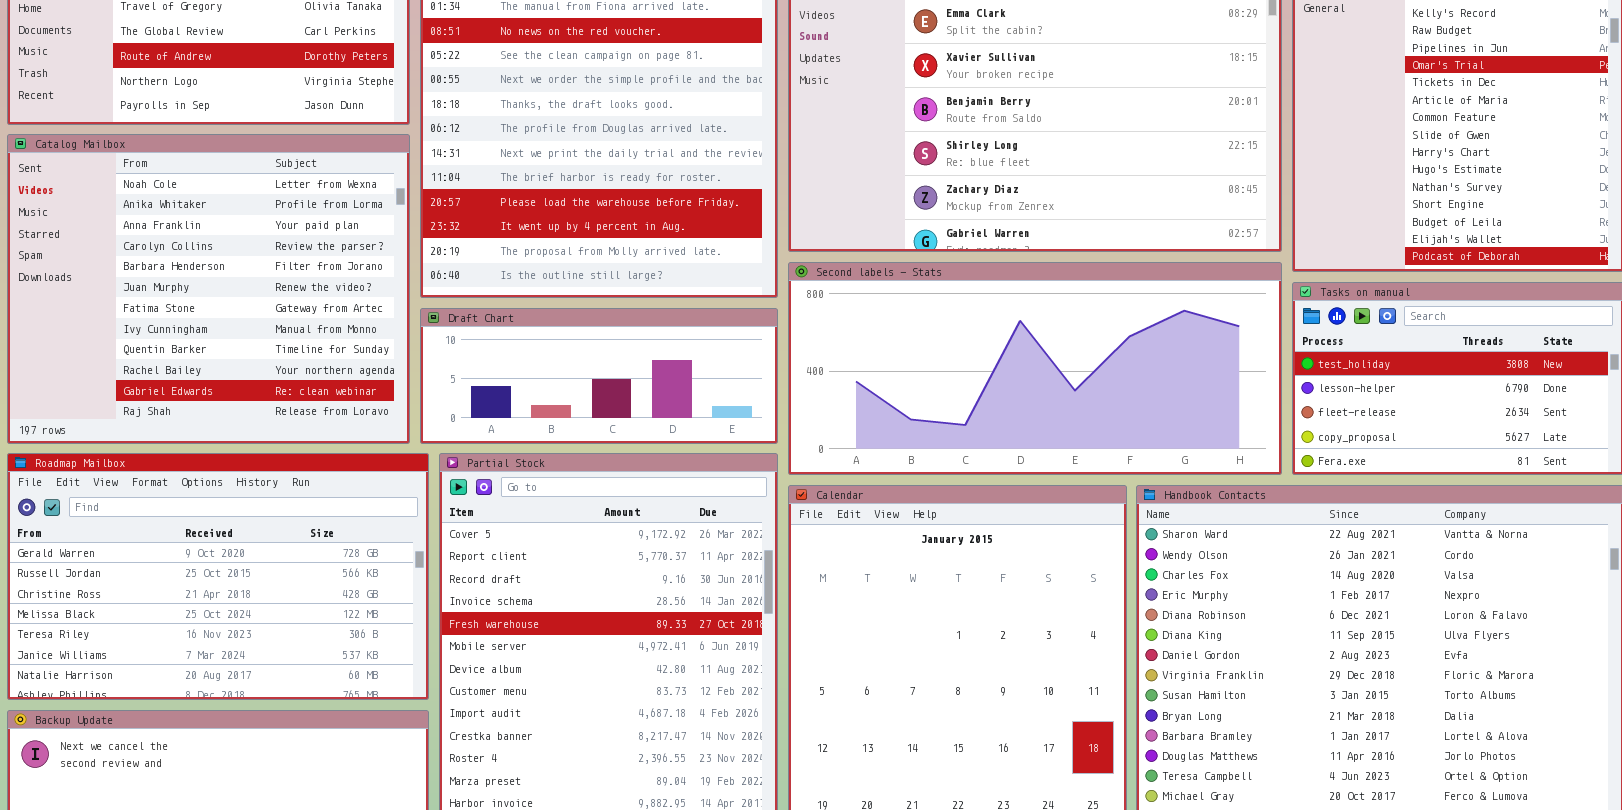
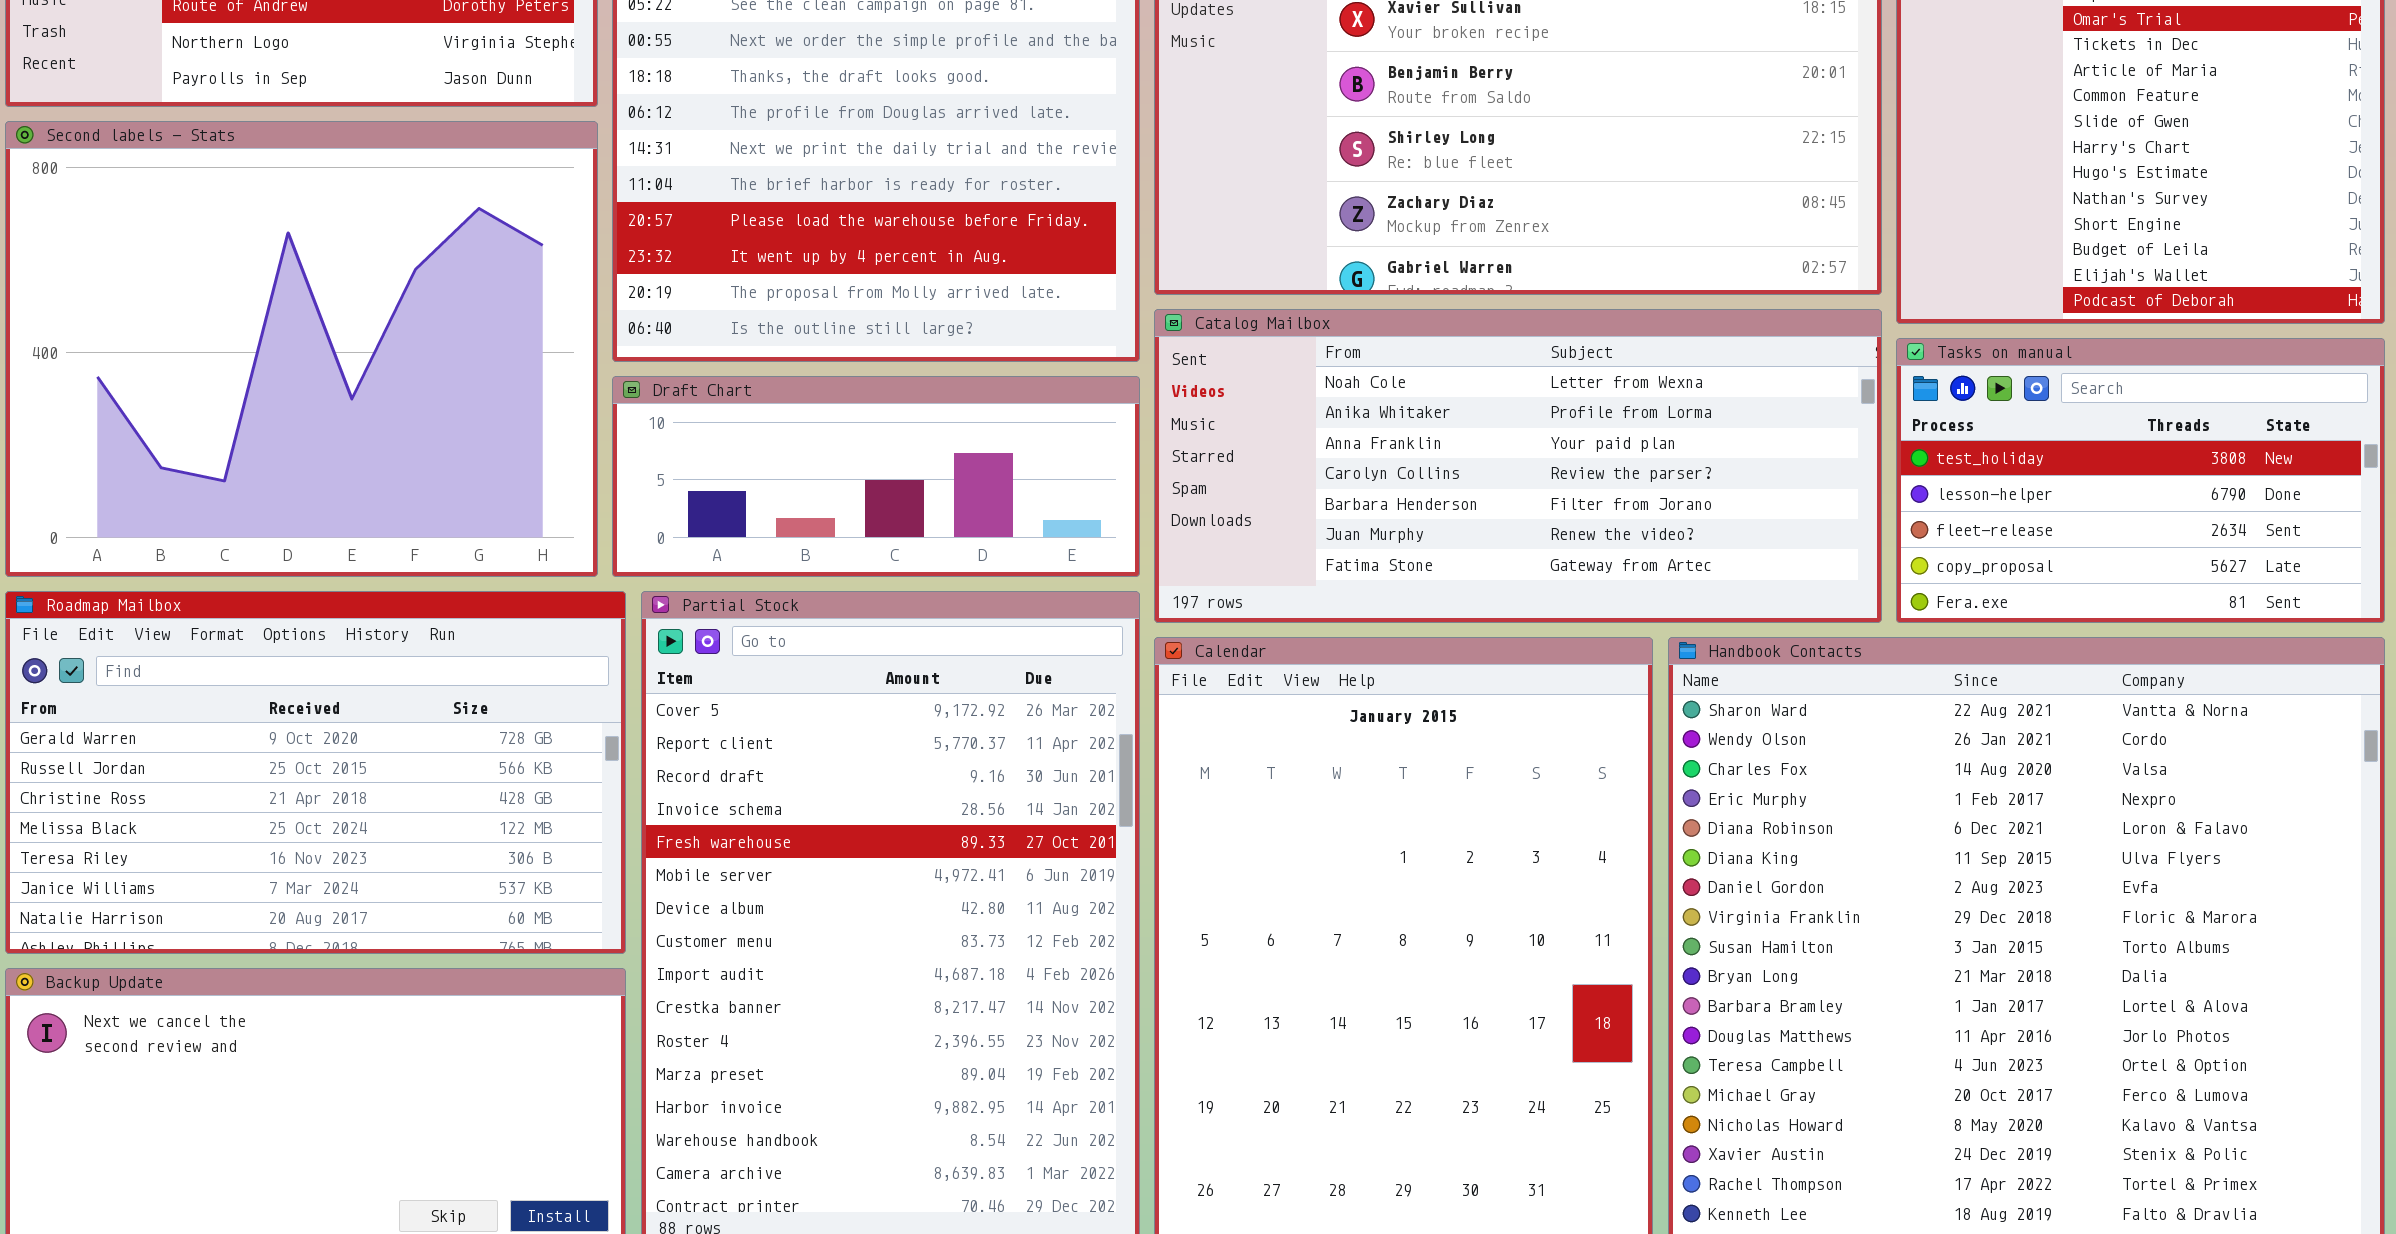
Catalog Mailbox: [7,134,410,444] -> [1154,309,1882,623], moved, resized
Second labels - Stats: [788,262,1282,475] -> [5,121,598,577], moved, resized

